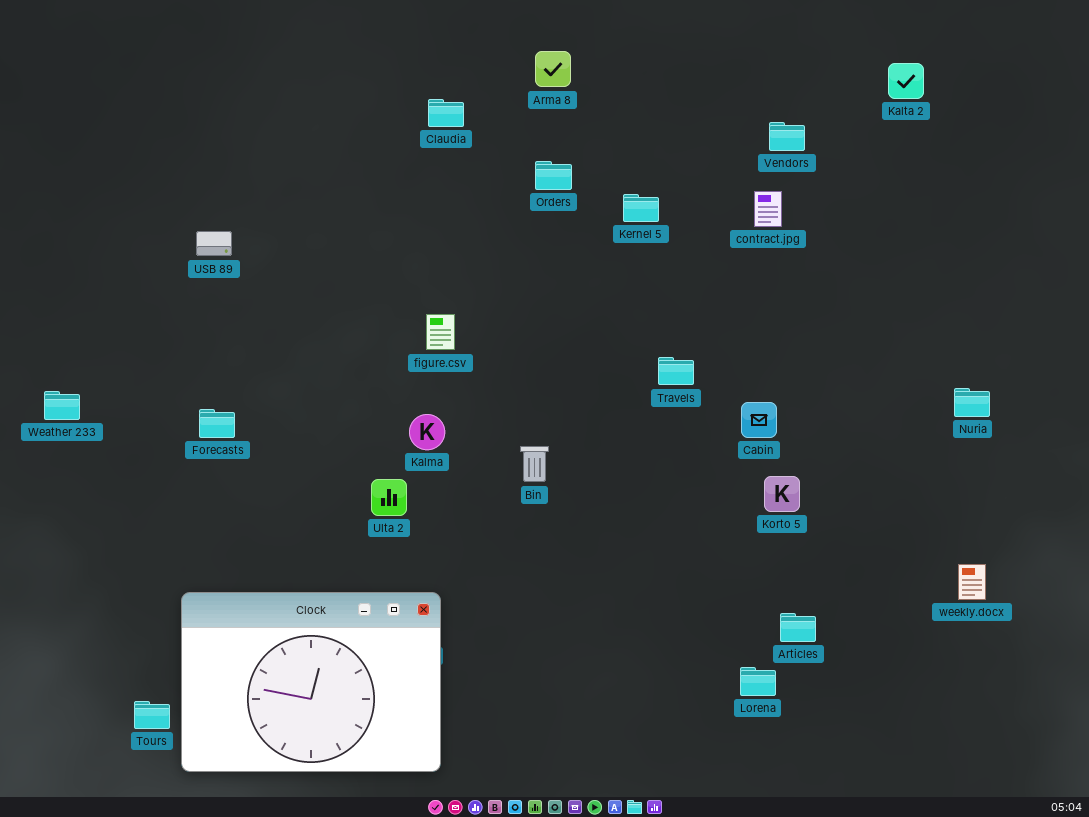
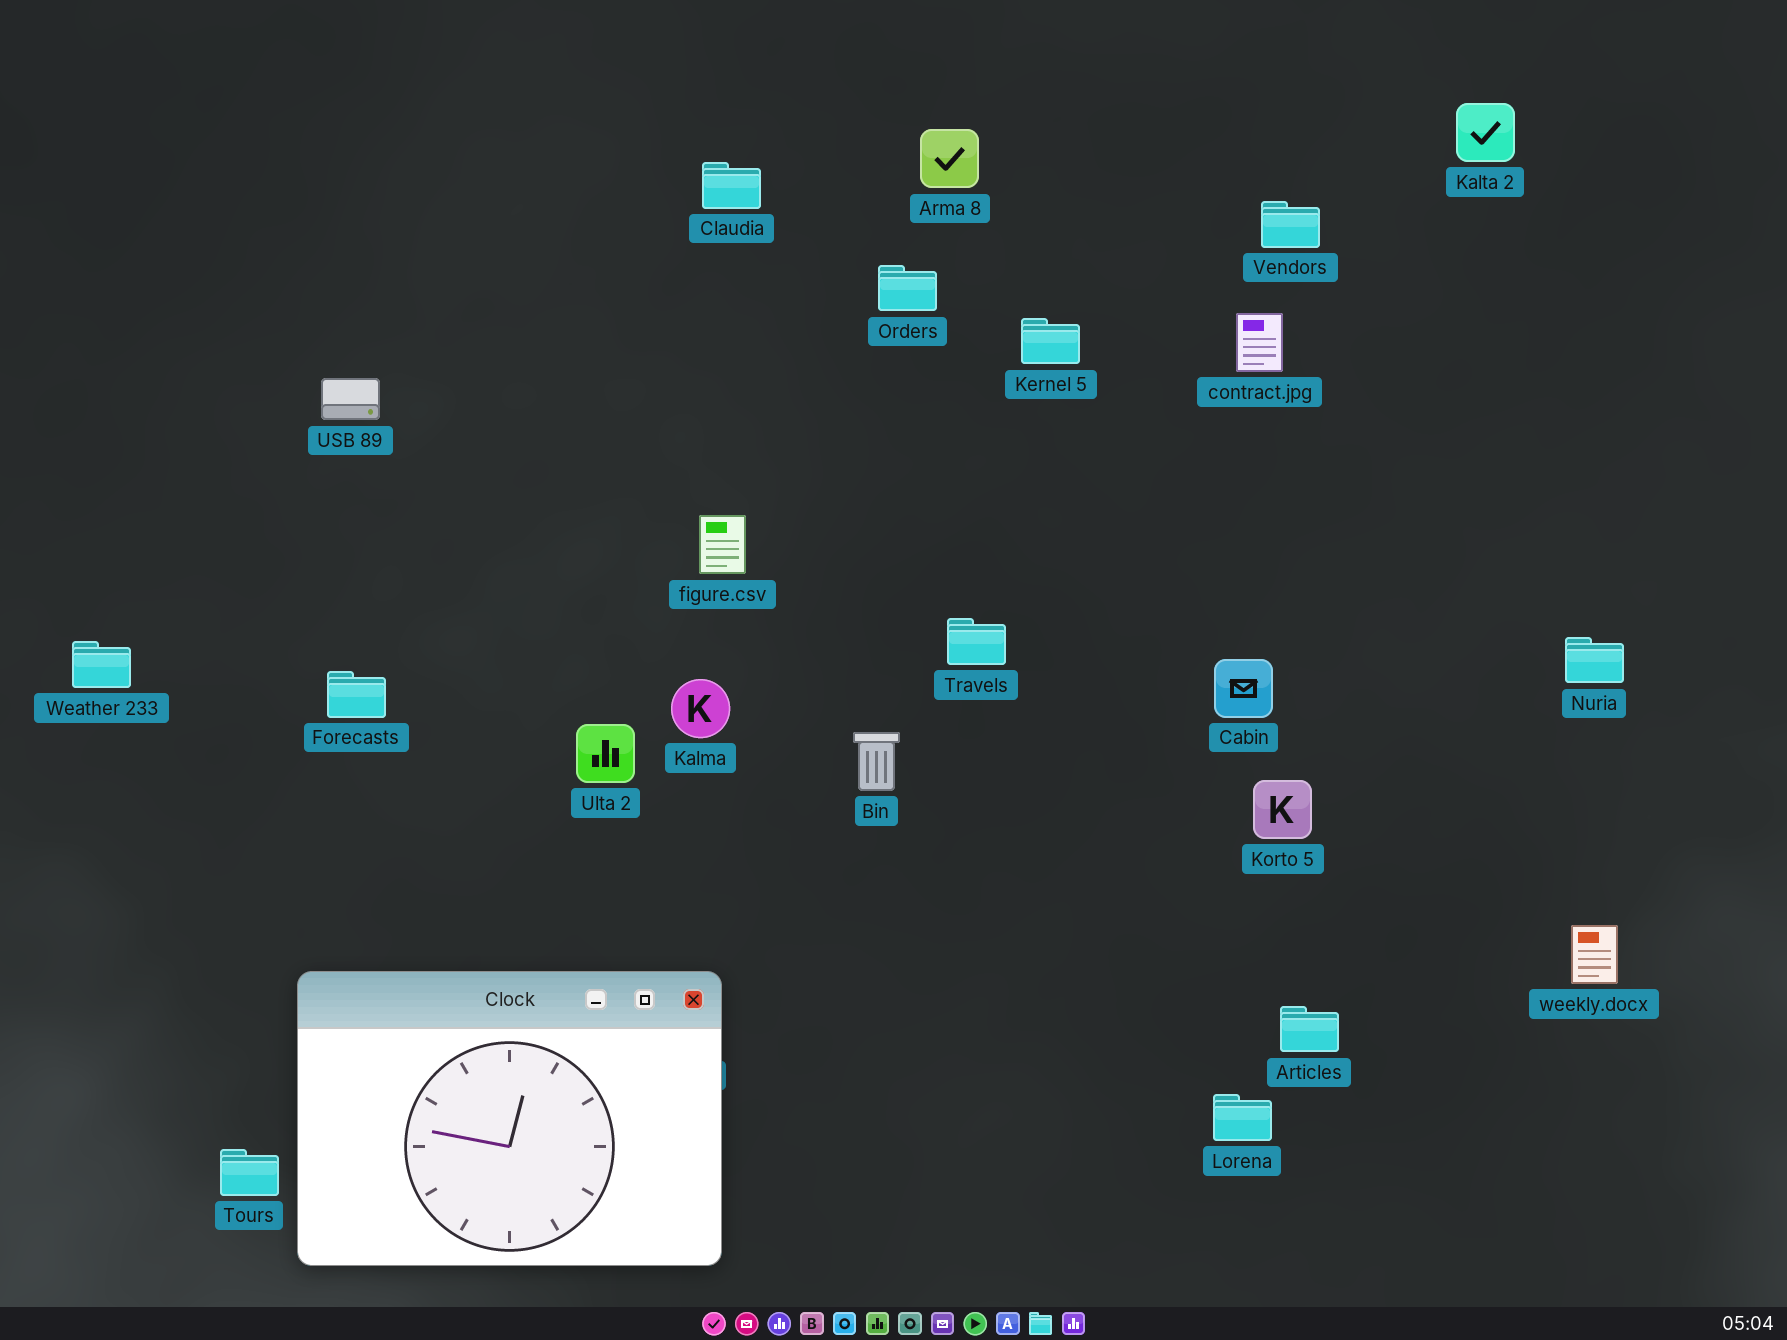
Arma 8: [535,51,571,87] -> [920,129,979,188], moved
Travels: [658,357,694,385] -> [947,618,1006,665], moved
Ulta 2: [371,479,407,516] -> [576,724,635,783], moved

